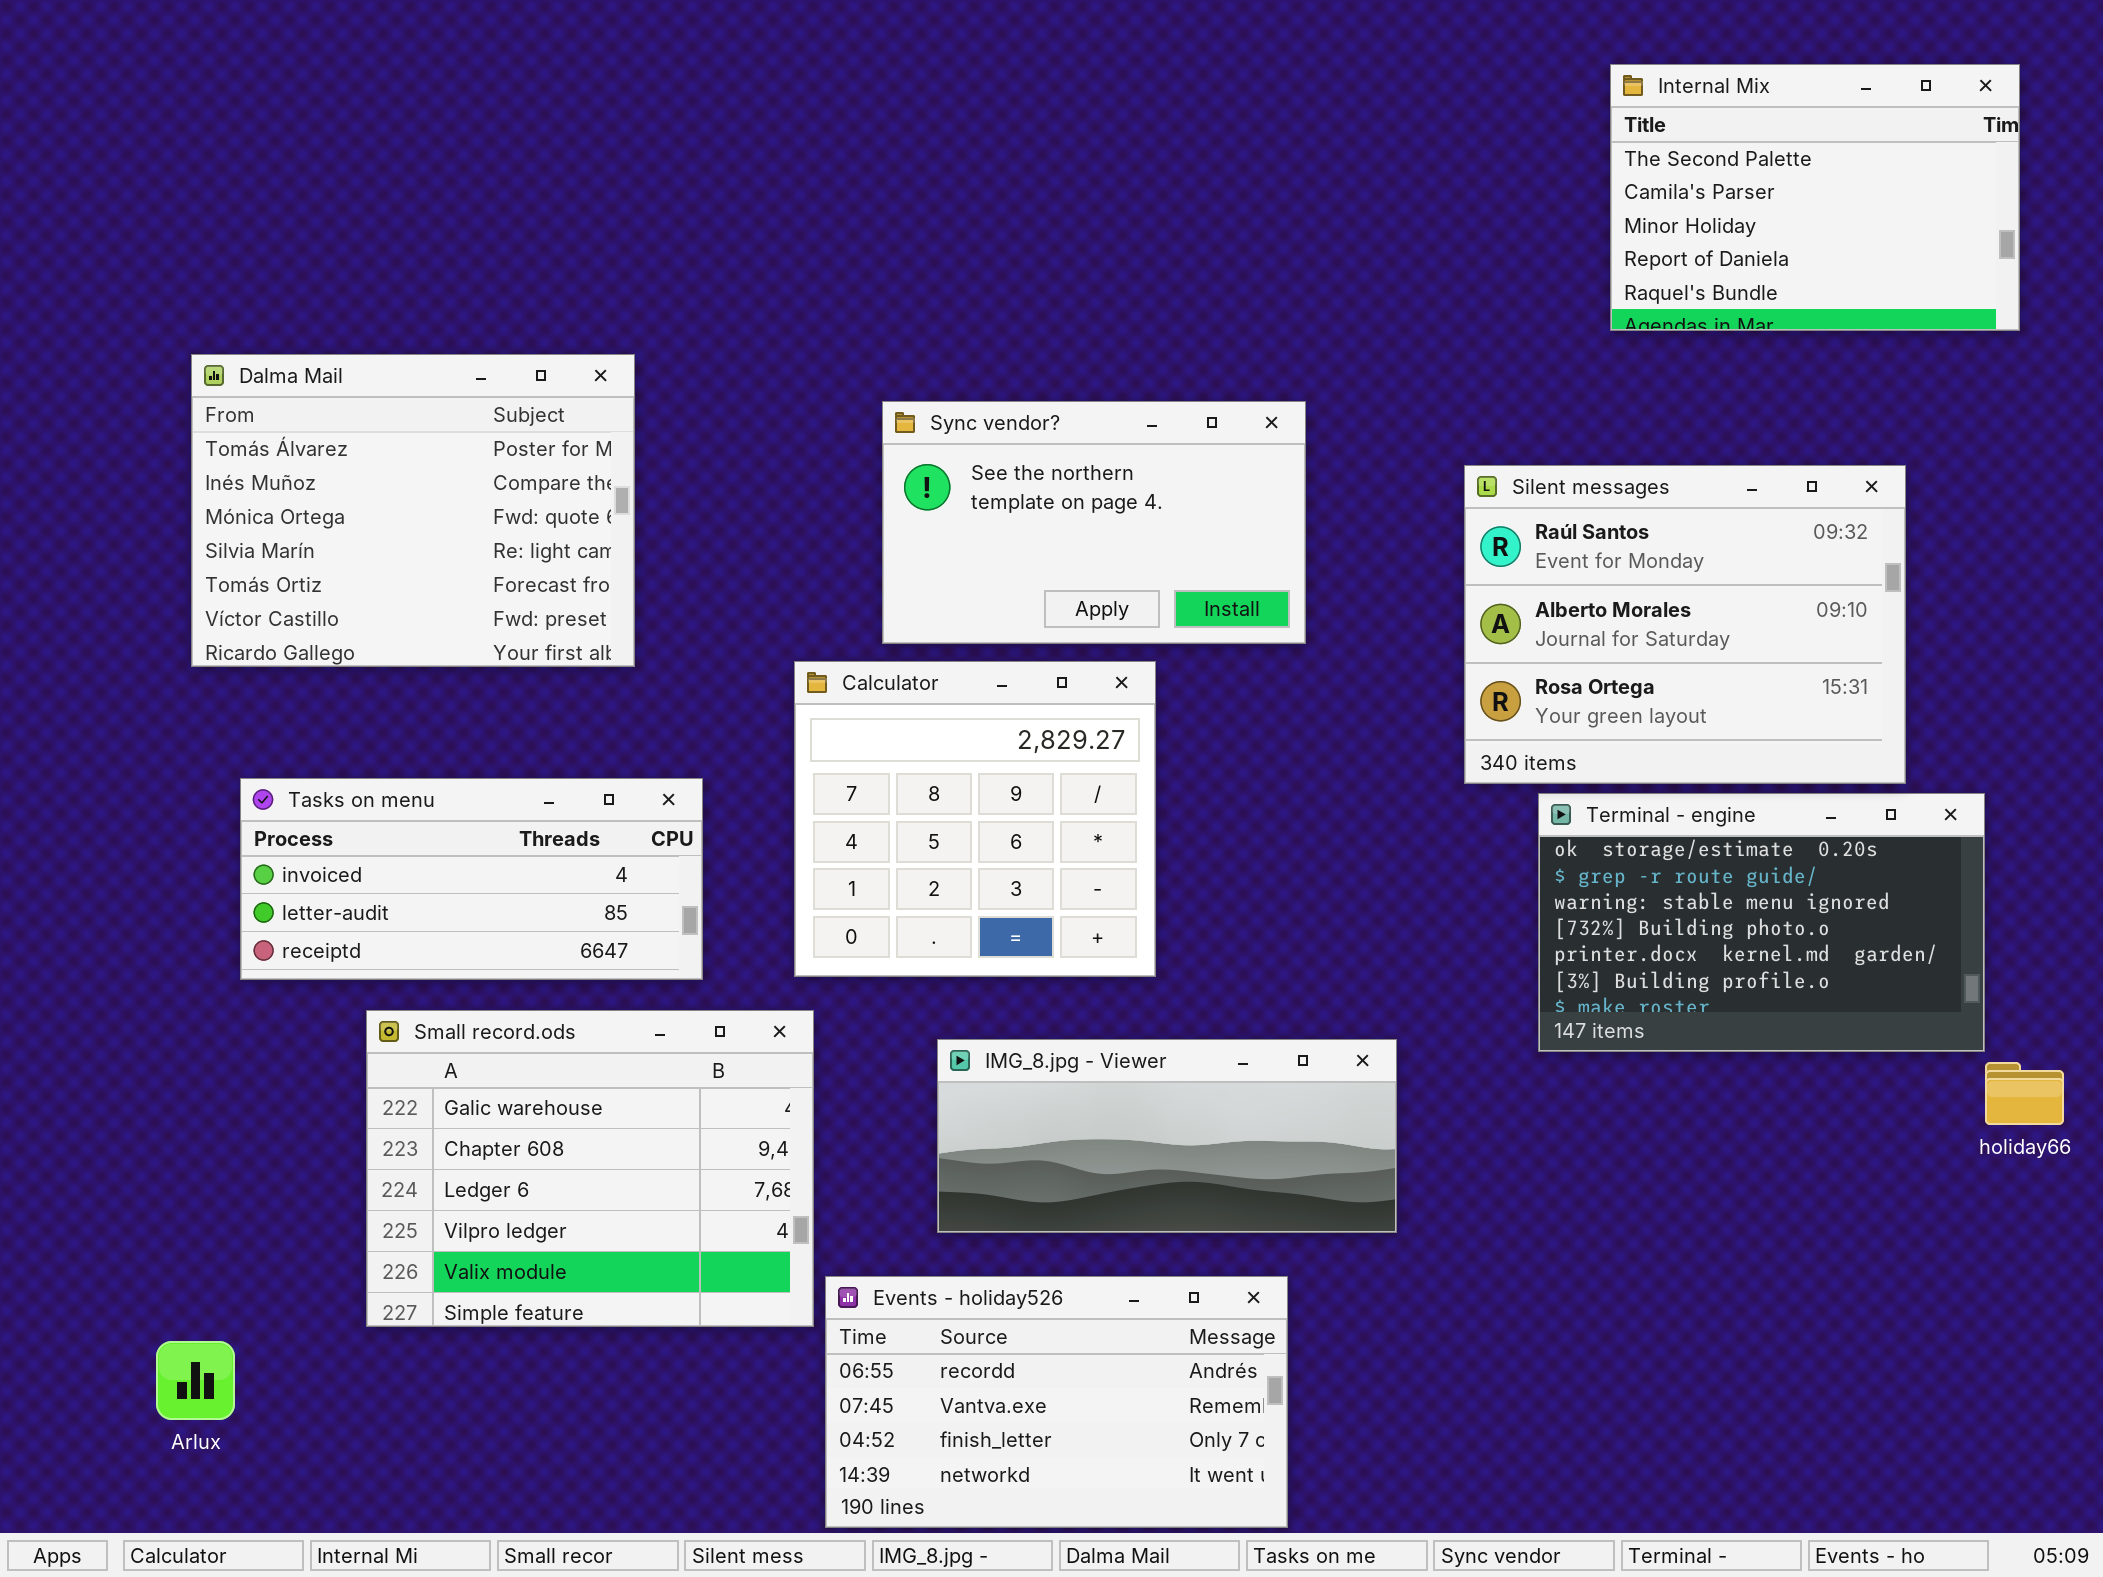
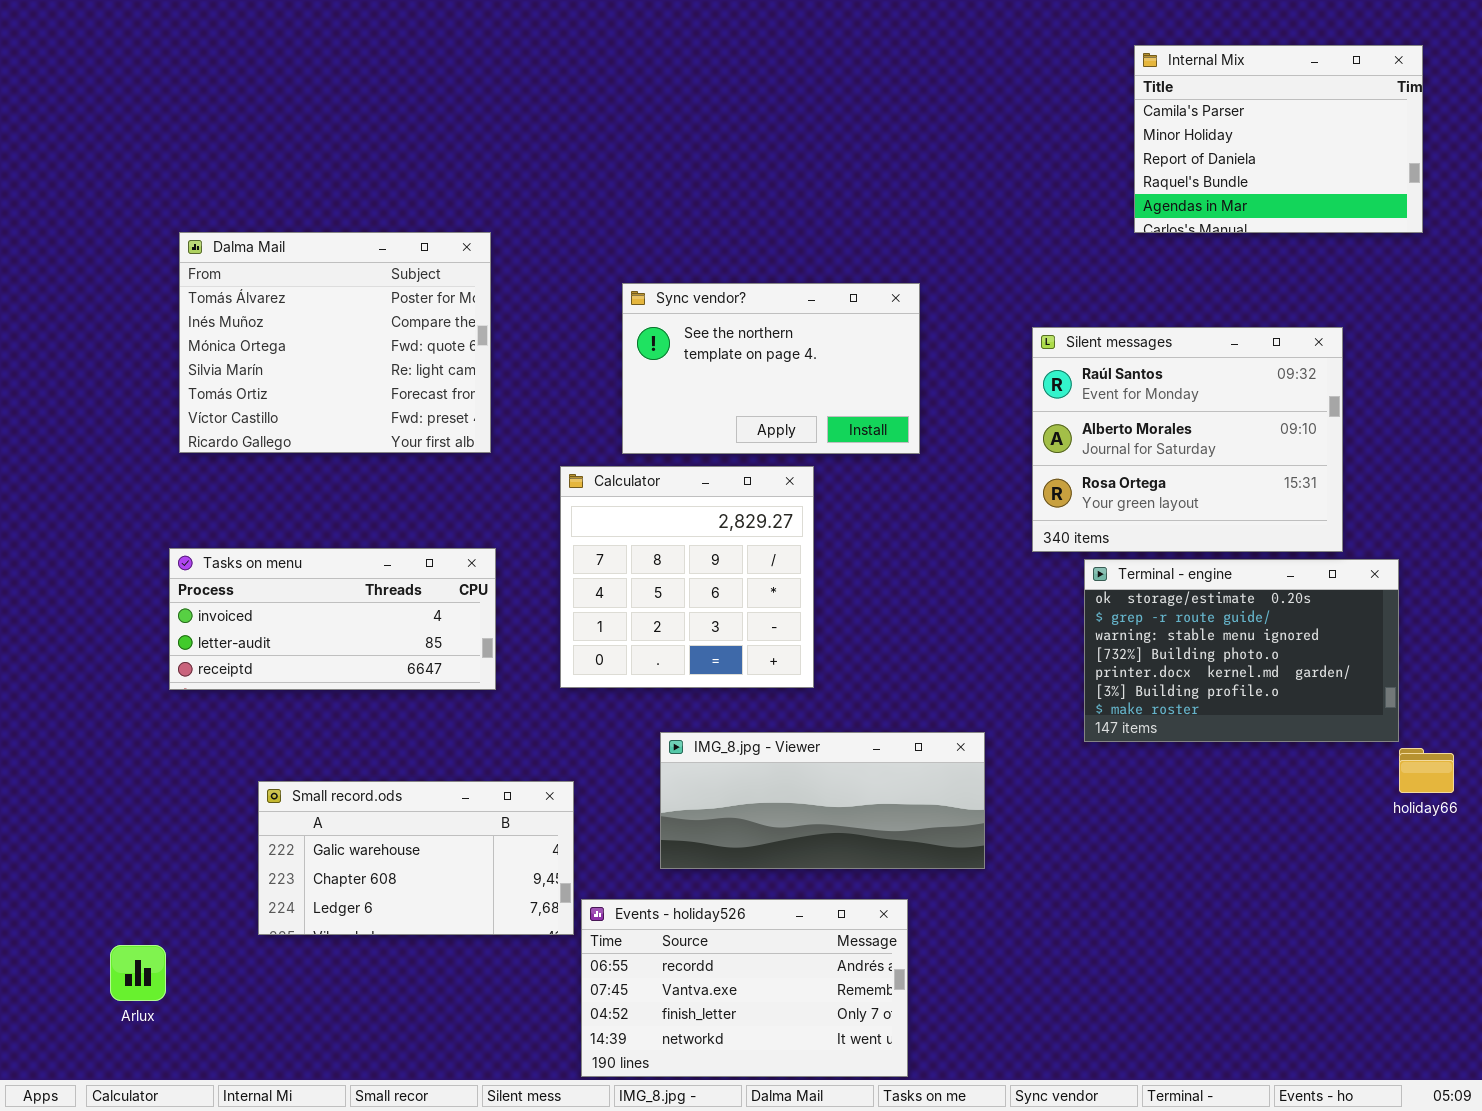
Internal Mix: [1610,64,2020,331] -> [1134,45,1423,233], scrolled down 1 row
Dalma Mail: [191,354,635,667] -> [179,232,491,453], moved
Small record.ods: [366,1010,814,1327] -> [258,781,574,935], resized

